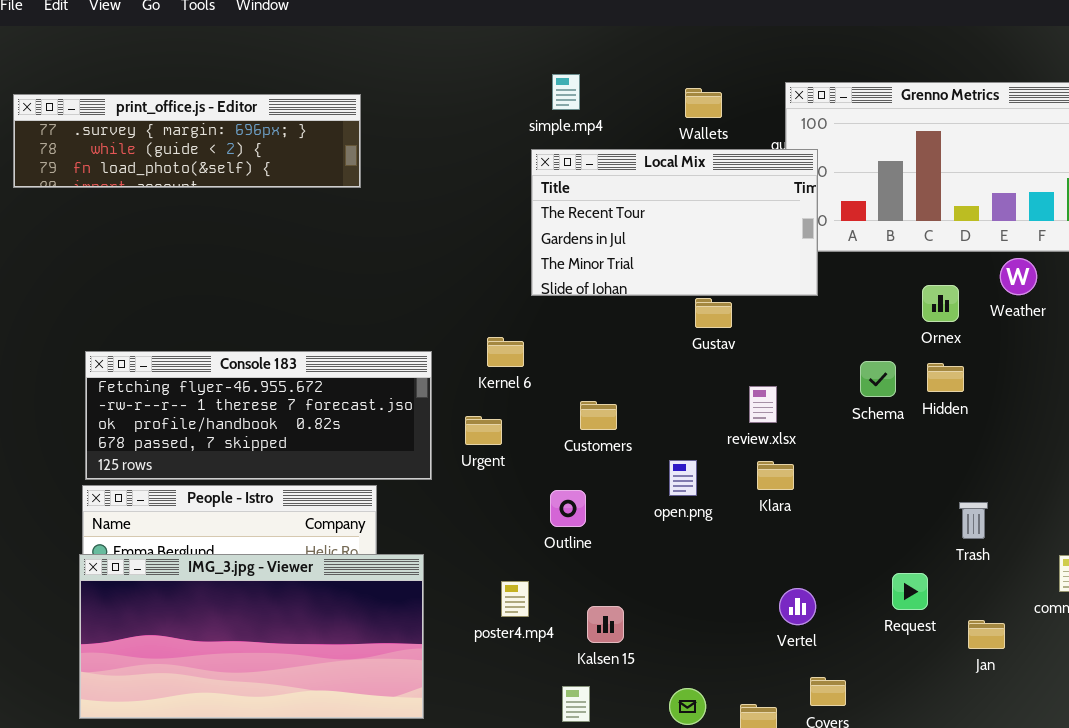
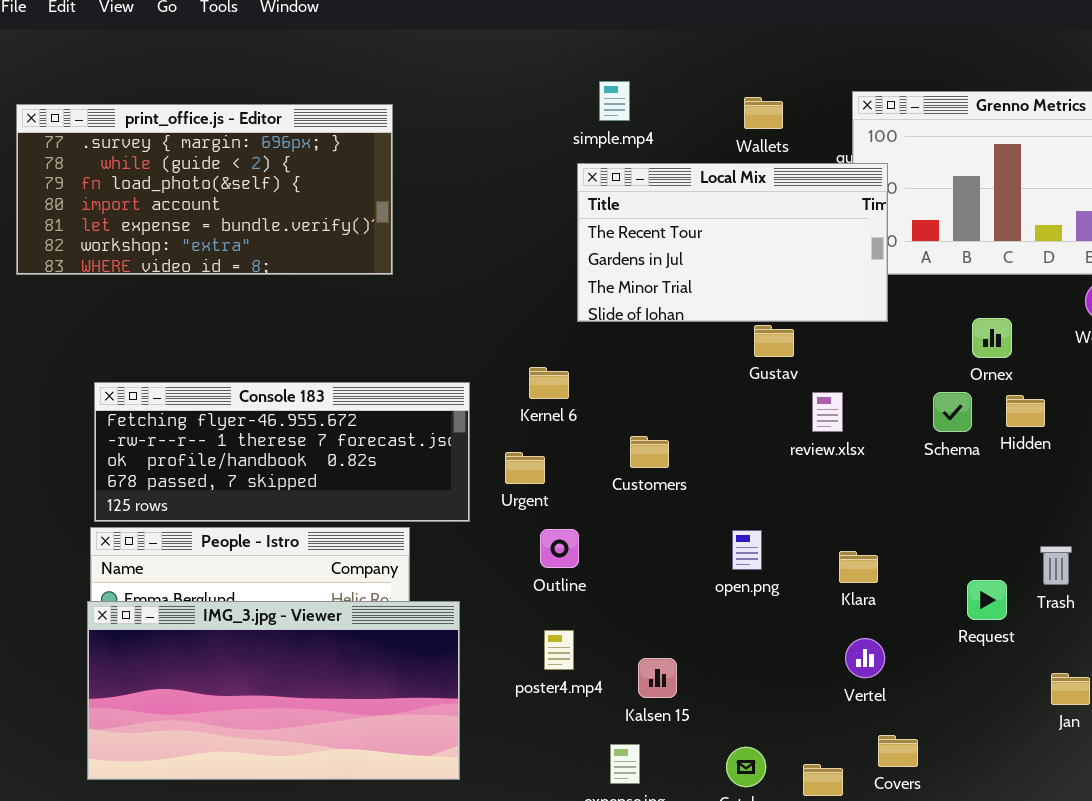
print_office.js - Editor: [13,94,361,188] -> [16,104,393,275], resized
Ornex: [922,285,959,322] -> [972,318,1012,358], moved
review.xlsx: [749,386,777,423] -> [812,392,843,432], moved
open.png: [669,460,697,496] -> [732,530,762,570], moved
Klara: [757,461,794,490] -> [839,551,878,583], moved
Outline: [550,490,586,527] -> [540,529,579,568], moved
Request: [892,573,928,610] -> [967,580,1007,620], moved

